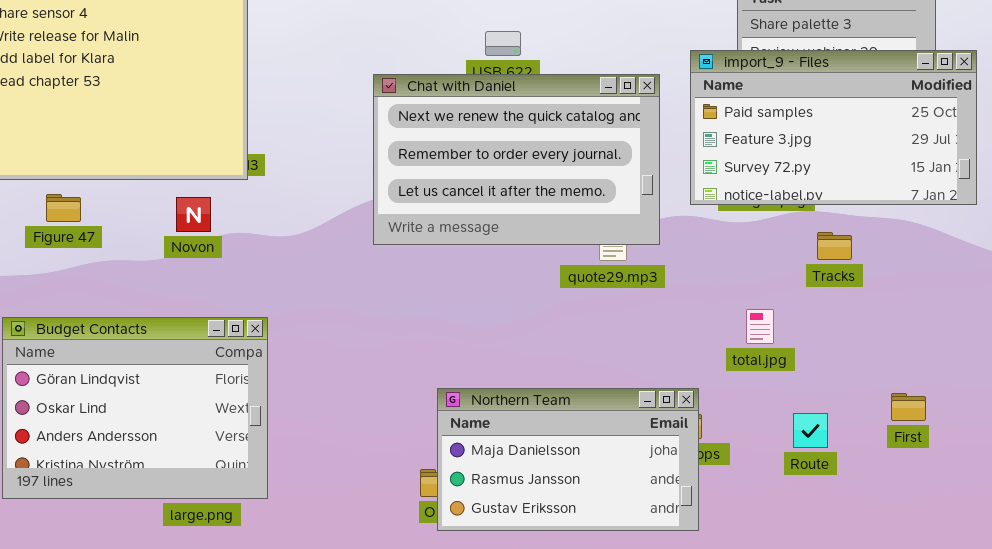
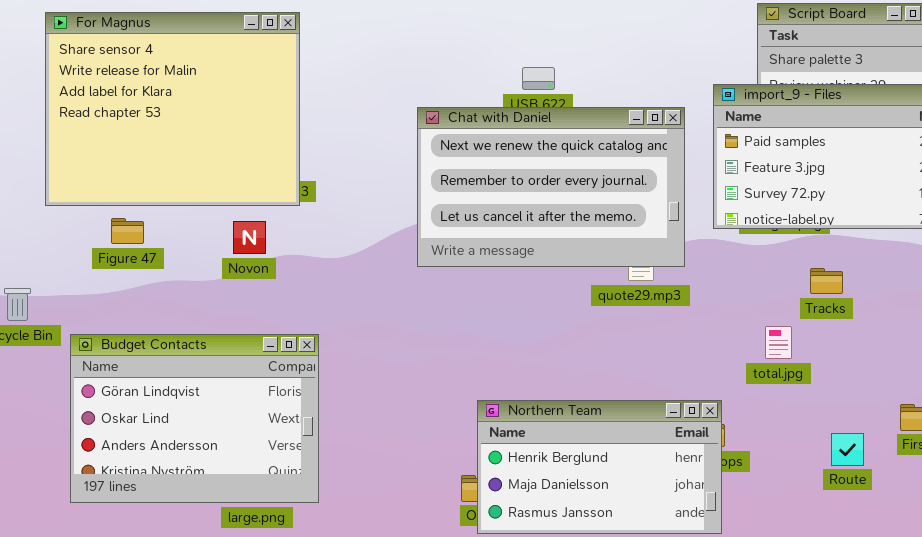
Tracks: [817,232,852,260] -> [810,268,843,294], moved
Northern Team: [437,388,699,531] -> [477,400,722,534], scrolled up 1 row
Route: [793,413,828,448] -> [831,433,864,466], moved

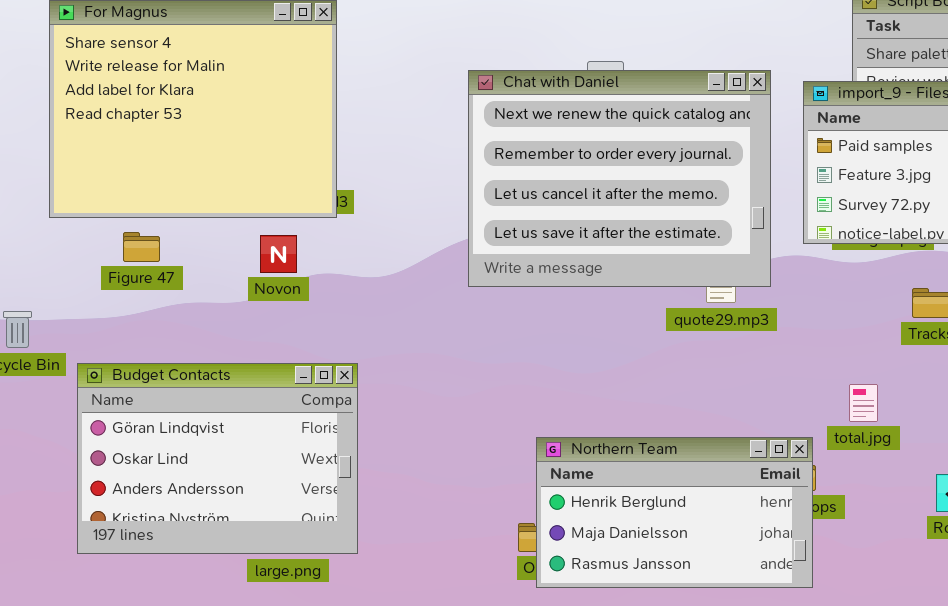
Chat with Daniel: [417,107,685,267] -> [468,70,771,287], resized
total.jpg: [765,326,792,359] -> [849,384,878,422], moved

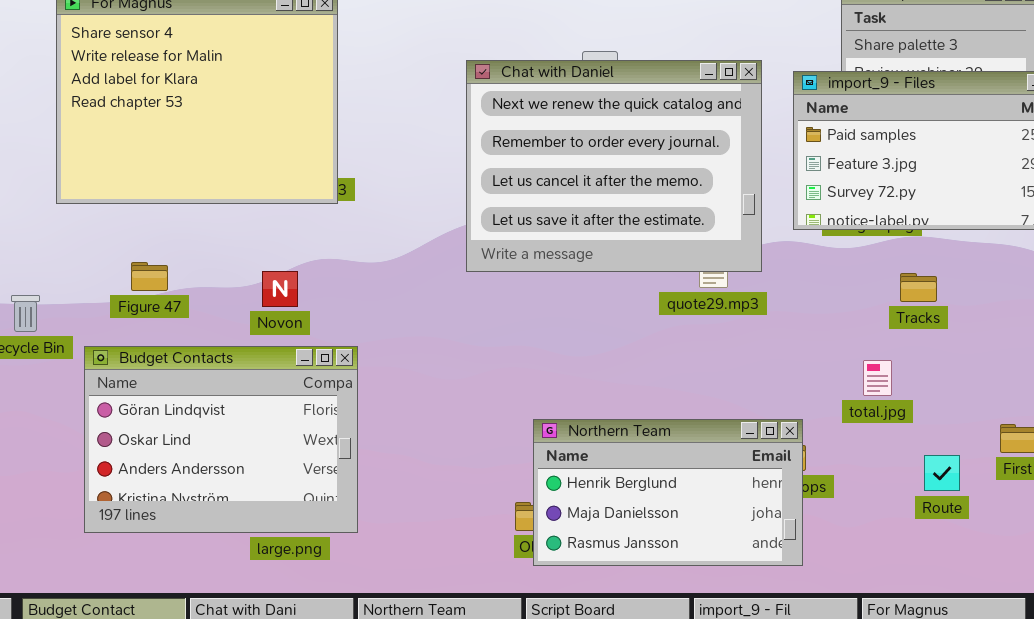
Figure 47: [123,232,160,262] -> [131,262,168,291], moved
Novon: [260,235,297,273] -> [262,271,298,307], moved
total.jpg: [849,384,878,422] -> [863,360,892,396], moved

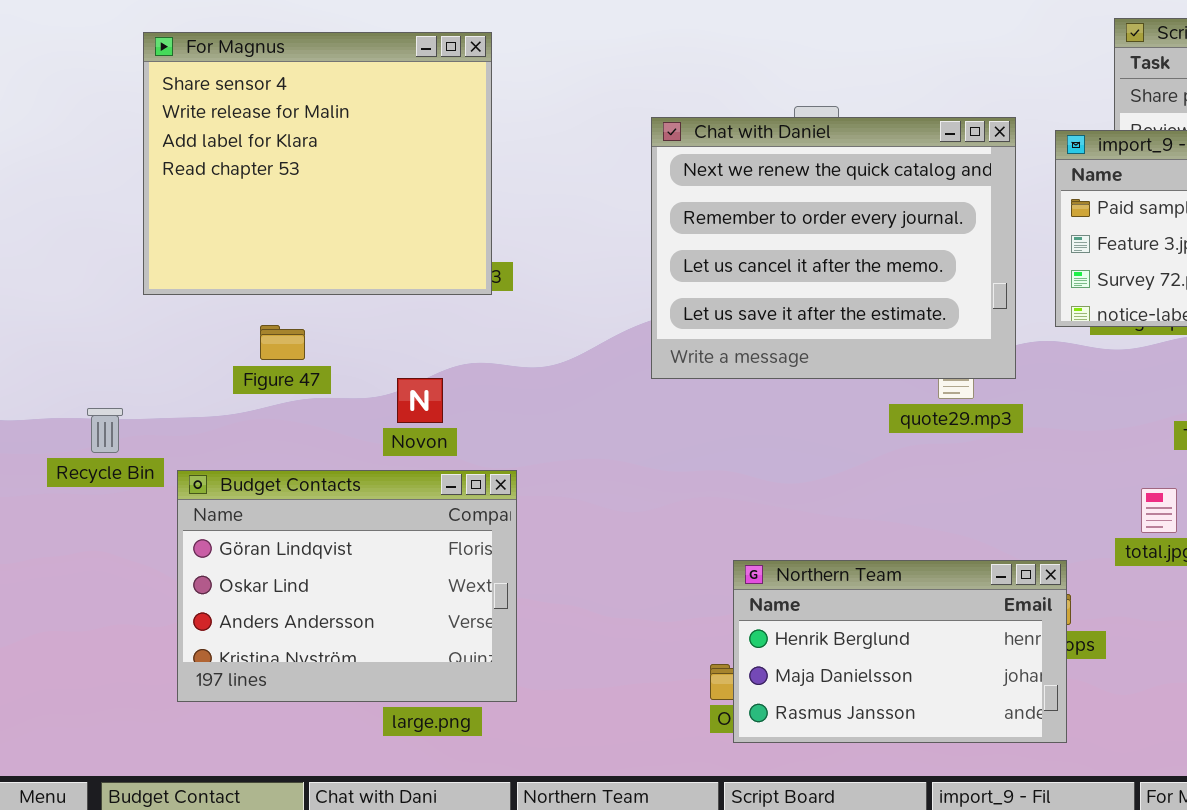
Figure 47: [131,262,168,291] -> [260,325,305,360], moved

